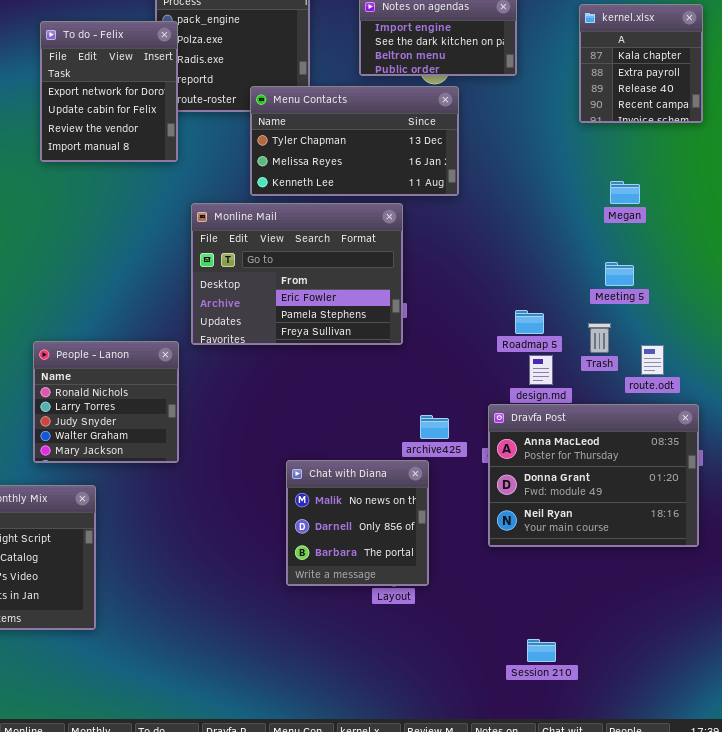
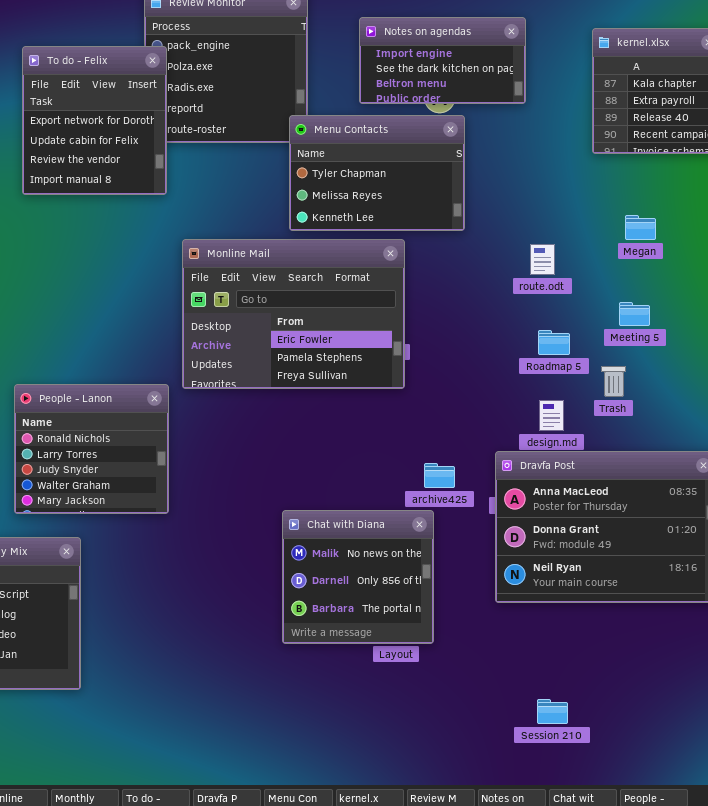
Menu Contacts: [250,86,459,196] -> [289,115,465,231], resized
Roadmap 5: [515,310,544,334] -> [538,330,570,355], moved
route.odt: [641,345,664,375] -> [530,244,555,275], moved

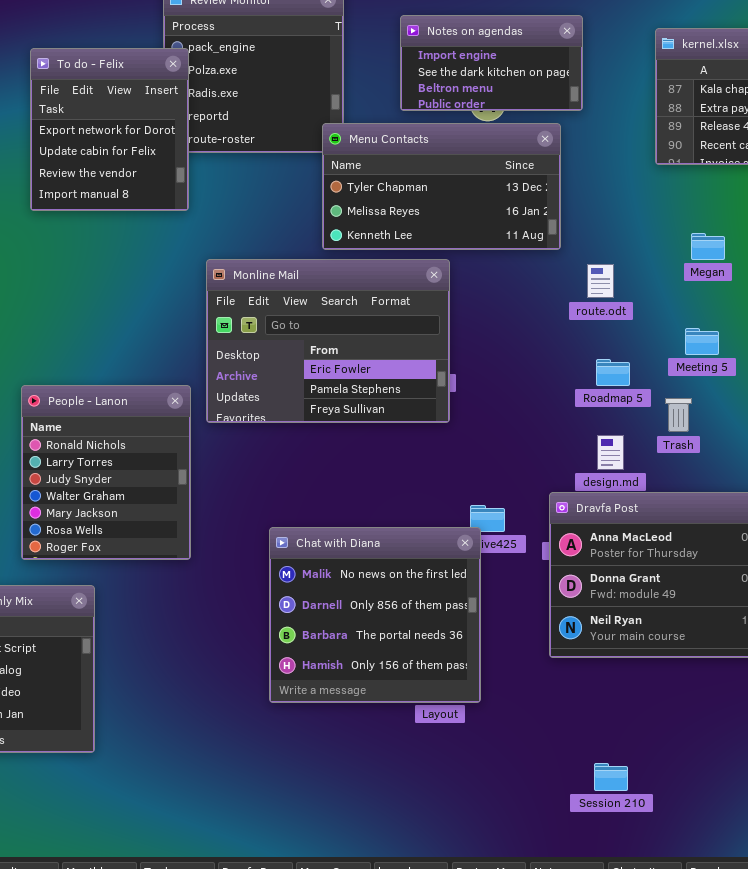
Menu Contacts: [289,115,465,231] -> [322,123,561,250], resized
People - Lanon: [14,384,169,514] -> [21,385,191,560], resized
Chat with Diana: [282,510,434,644] -> [269,527,481,703], resized

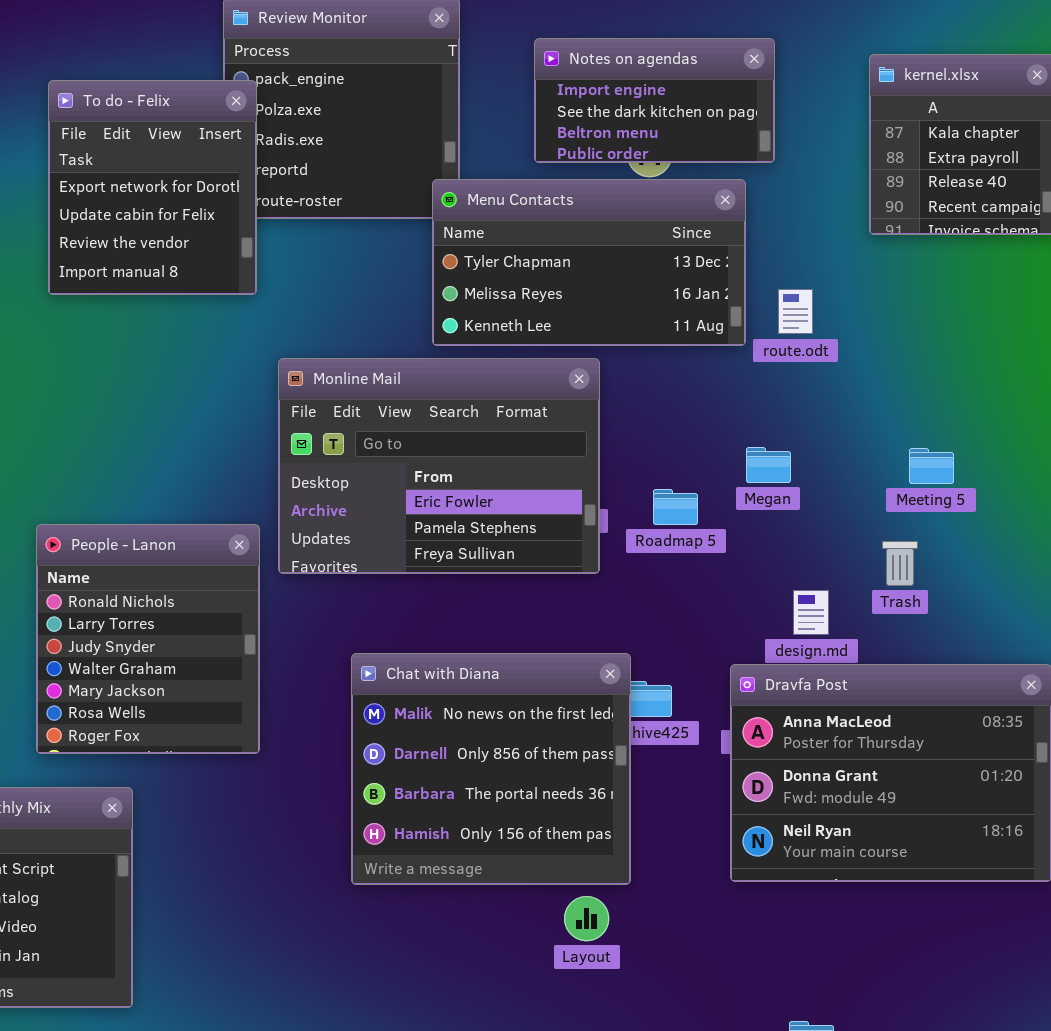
Megan: [691,233,725,260] -> [746,447,791,483], moved
route.odt: [587,264,614,298] -> [778,289,813,334], moved
Roadmap 5: [596,359,630,386] -> [653,489,698,525], moved
Chat with Diana: [269,527,481,703] -> [351,653,631,885], moved

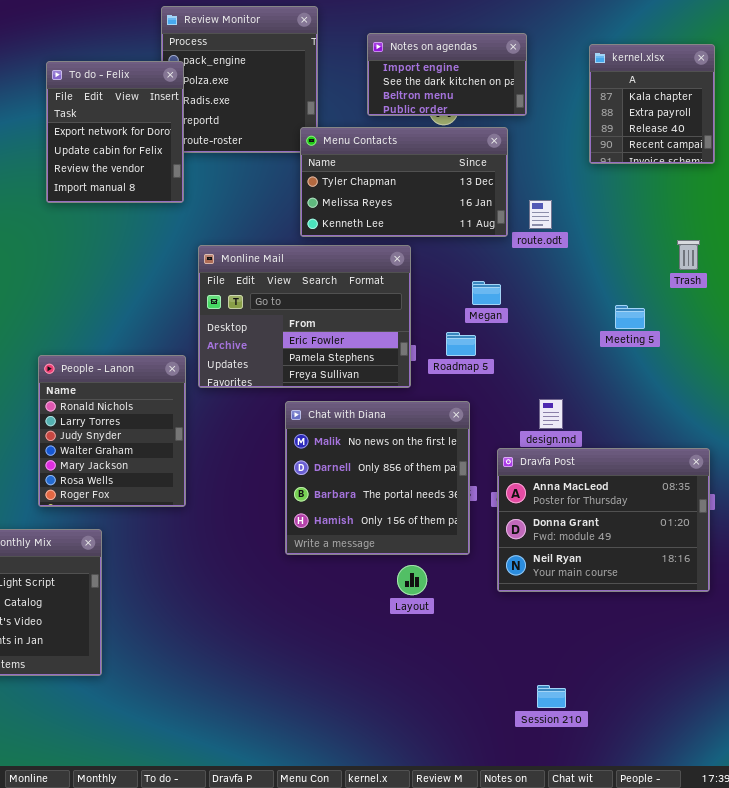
Megan: [746,447,791,483] -> [472,281,501,305], moved
Trash: [882,541,918,586] -> [677,240,700,270], moved
Chat with Diana: [351,653,631,885] -> [285,401,470,555], moved
Layout: [564,896,609,941] -> [397,565,427,595], moved

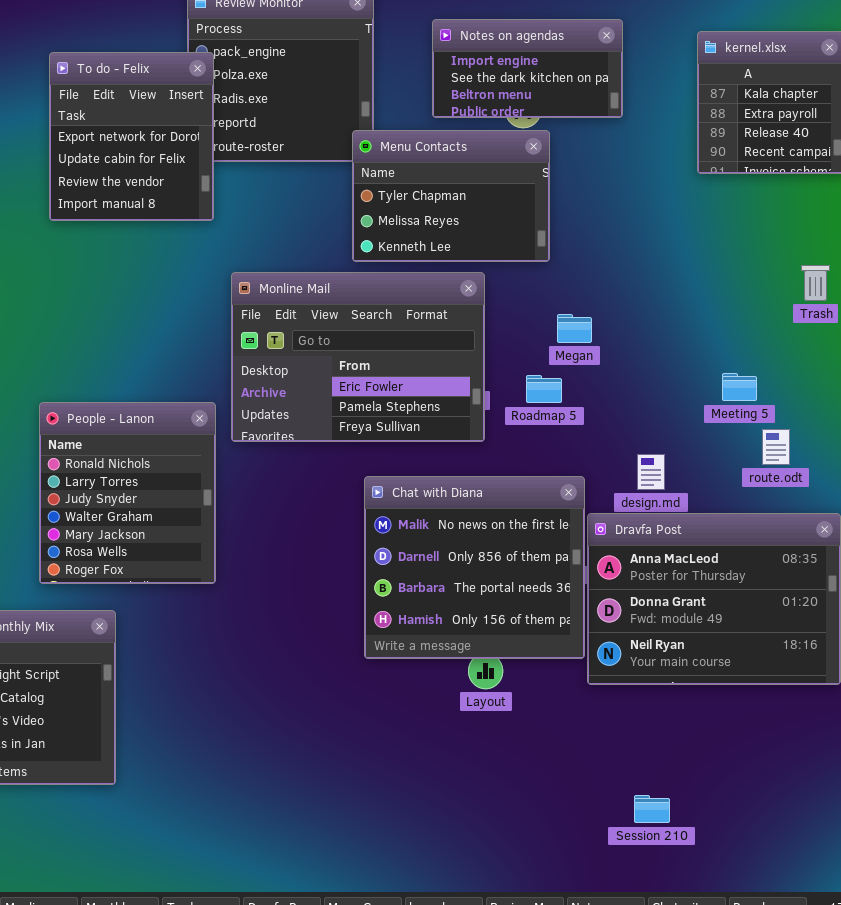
Menu Contacts: [300,127,508,237] -> [352,130,550,262], resized
route.odt: [529,200,552,229] -> [762,429,790,465], moved
Meeting 5: [615,305,645,329] -> [722,373,757,401], moved
Chat with Diana: [285,401,470,555] -> [364,476,585,659], moved

